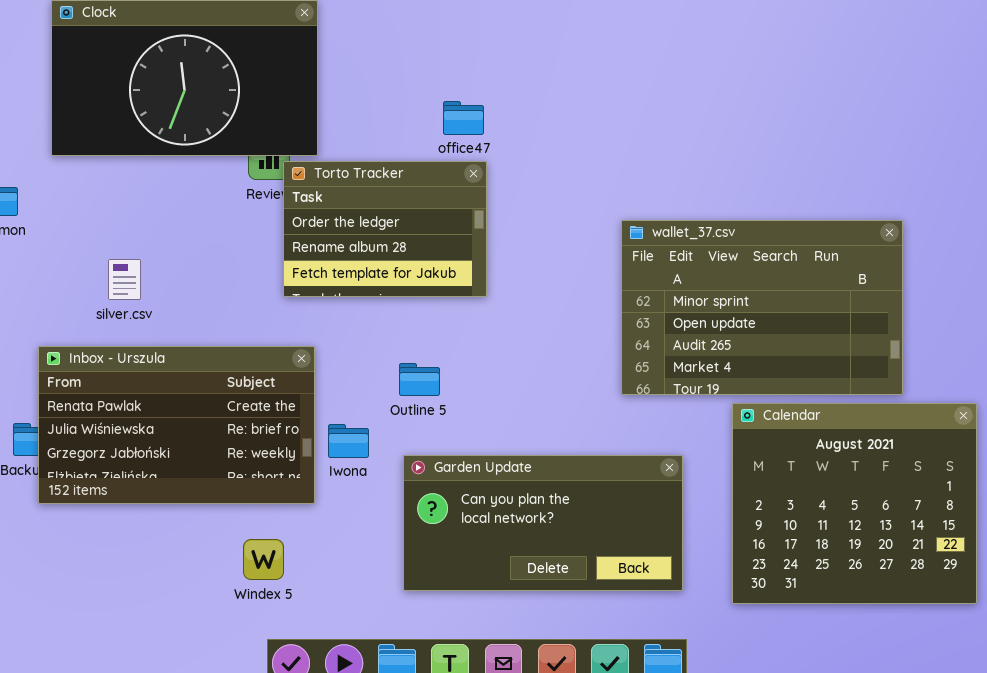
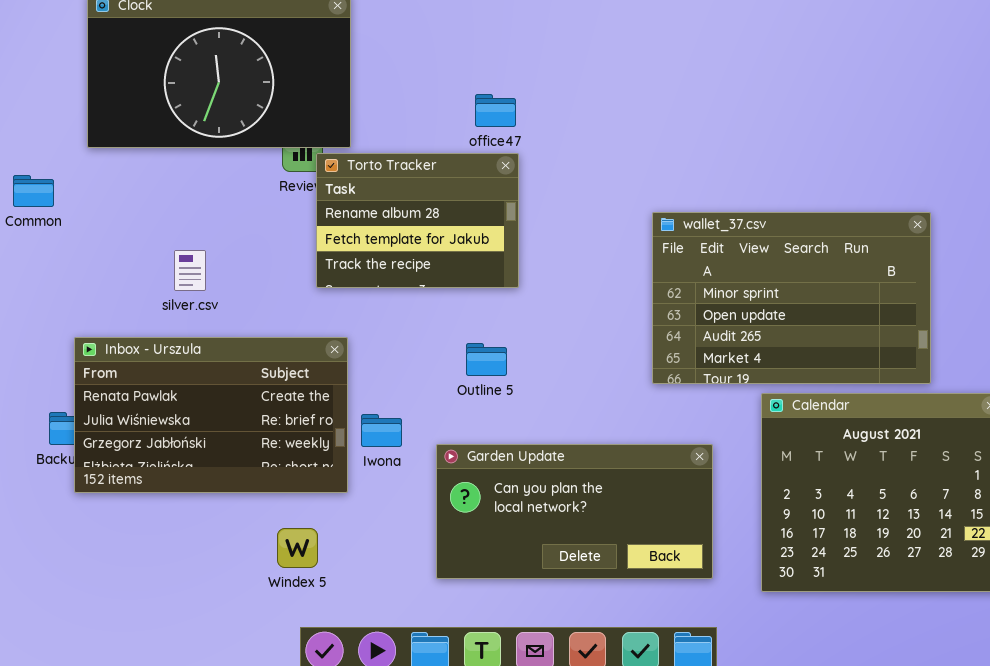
Torto Tracker: [283,161,487,297] -> [316,153,519,288], scrolled down 1 row
silver.csv: [108,259,141,300] -> [174,250,206,291], moved
Outline 5: [399,363,440,396] -> [466,343,507,376], moved

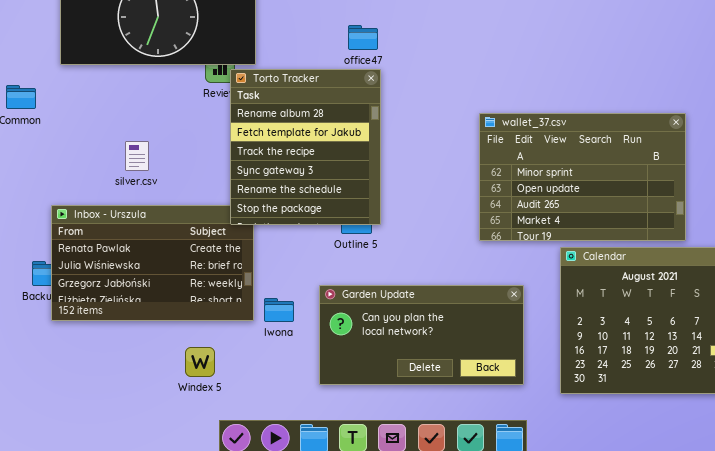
Torto Tracker: [316,153,519,288] -> [230,69,381,225], resized
Iwona: [361,414,402,447] -> [264,298,294,322], moved
Windex 5: [277,528,318,568] -> [185,347,215,377], moved

